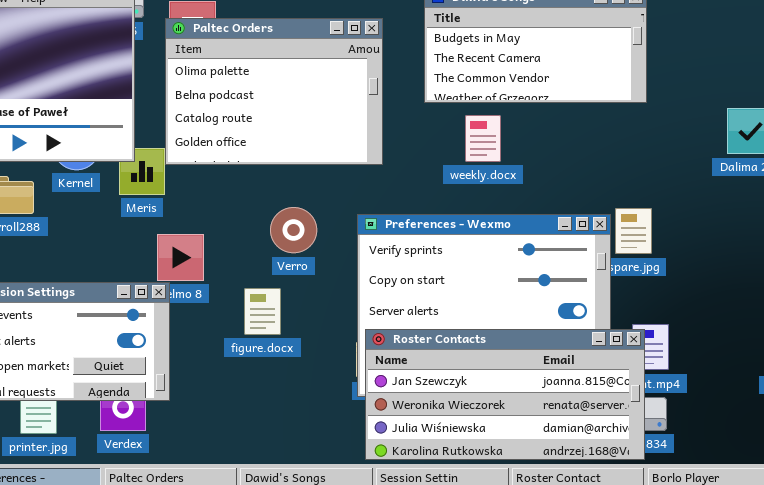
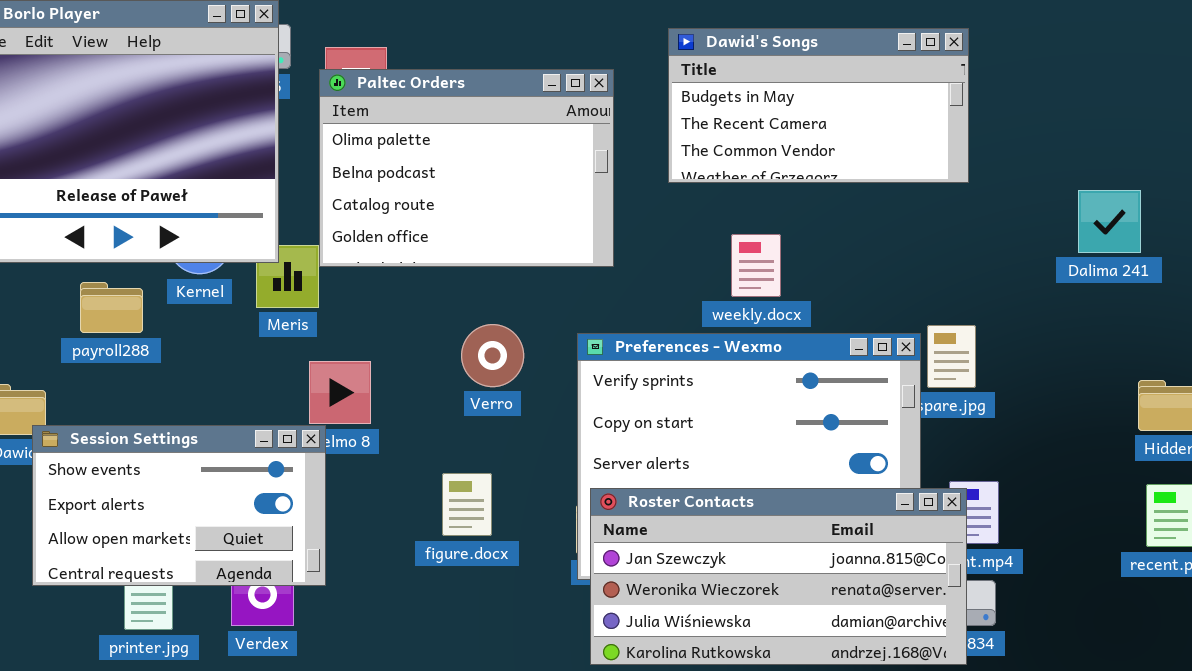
weekly.docx: [465,115,501,162] -> [731,234,781,297], moved
figure.docx: [244,288,281,335] -> [442,473,492,536], moved

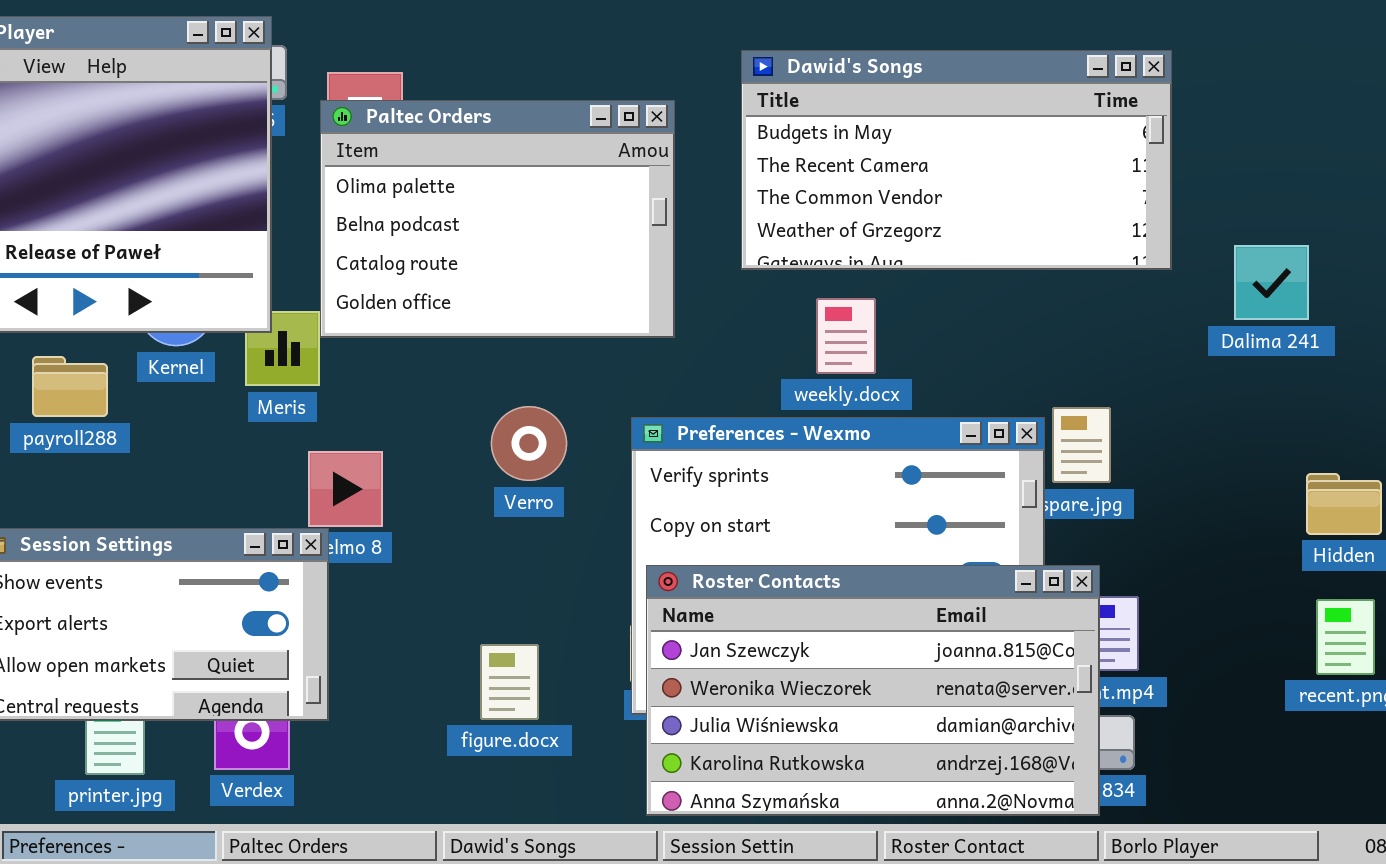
Dawid's Songs: [668,28,969,183] -> [741,50,1172,270], resized
figure.docx: [442,473,492,536] -> [480,644,539,720], moved
Roster Contacts: [590,488,967,665] -> [646,565,1100,816], resized

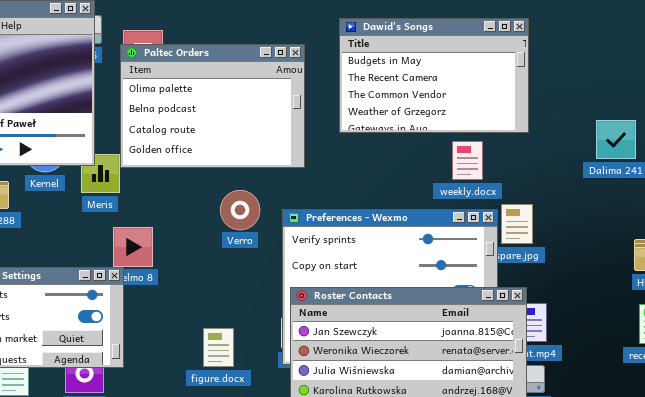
Dawid's Songs: [741,50,1172,270] -> [339,18,529,133], resized
weekly.docx: [816,298,876,374] -> [452,141,483,180], moved
Verro: [491,406,567,481] -> [220,190,260,230], moved

